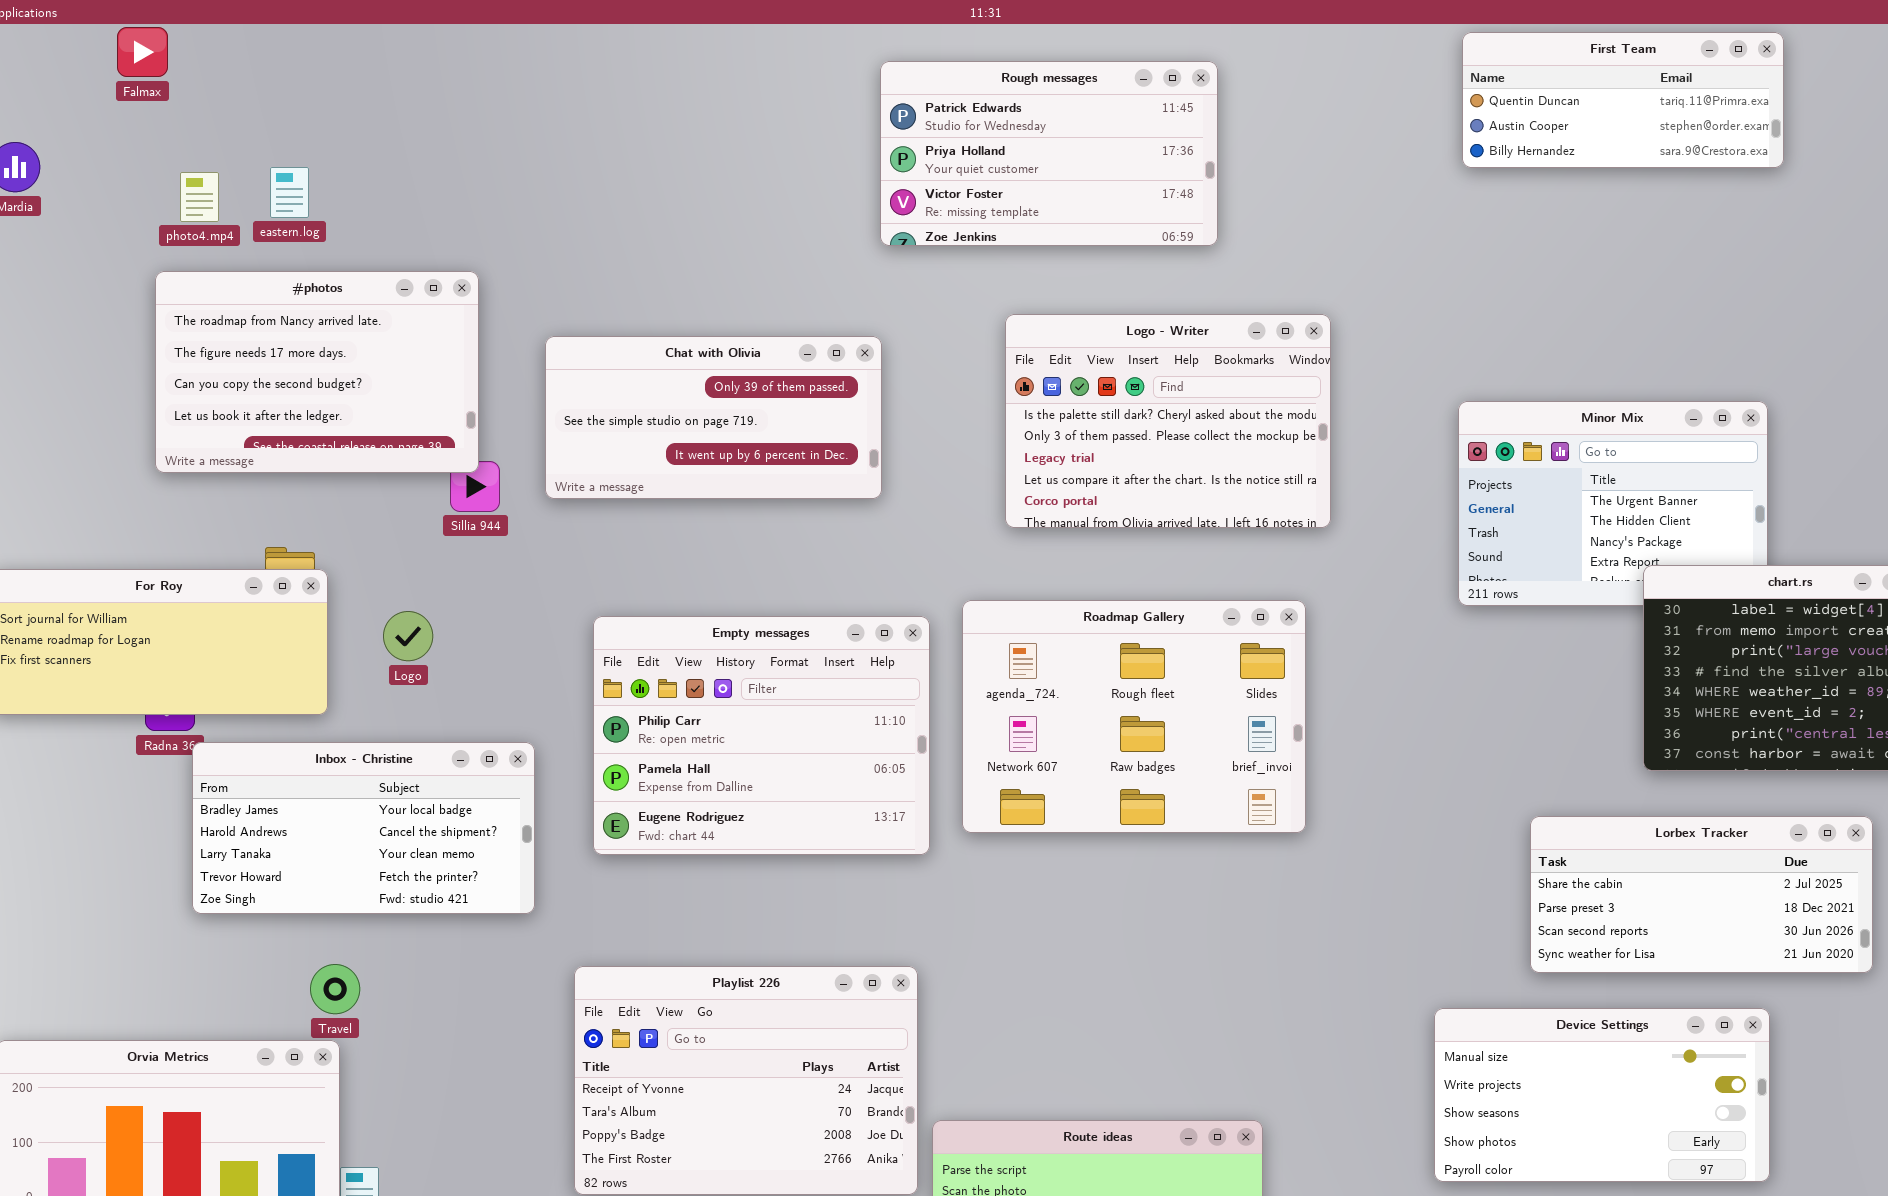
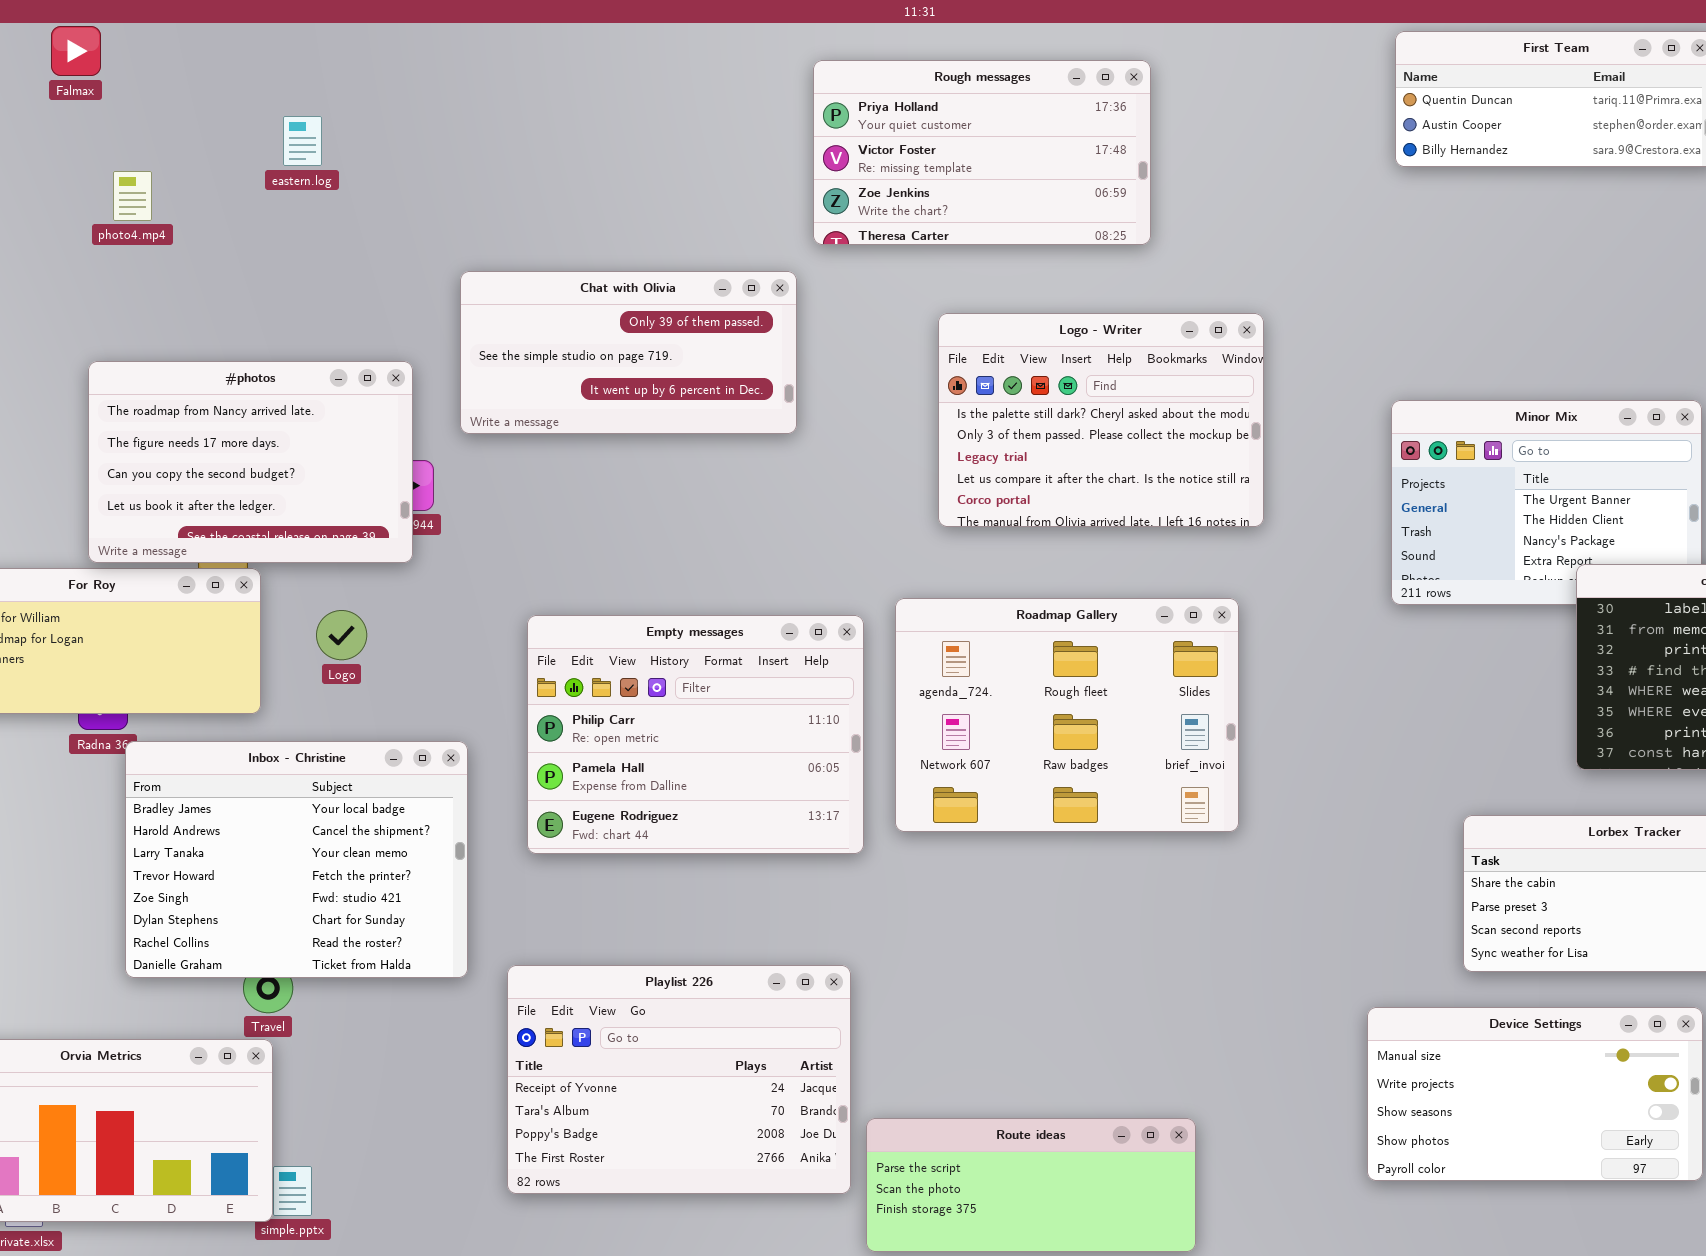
Rough messages: [880,61,1218,246] -> [813,60,1151,245], scrolled down 1 row
eastern.log: [270,167,309,218] -> [283,116,322,166], moved
#photos: [155,271,479,473] -> [88,361,413,563], moved
Chat with Olivia: [545,336,882,499] -> [460,271,797,434], moved
Inbox - Christine: [192,742,535,914] -> [125,741,468,978], resized

